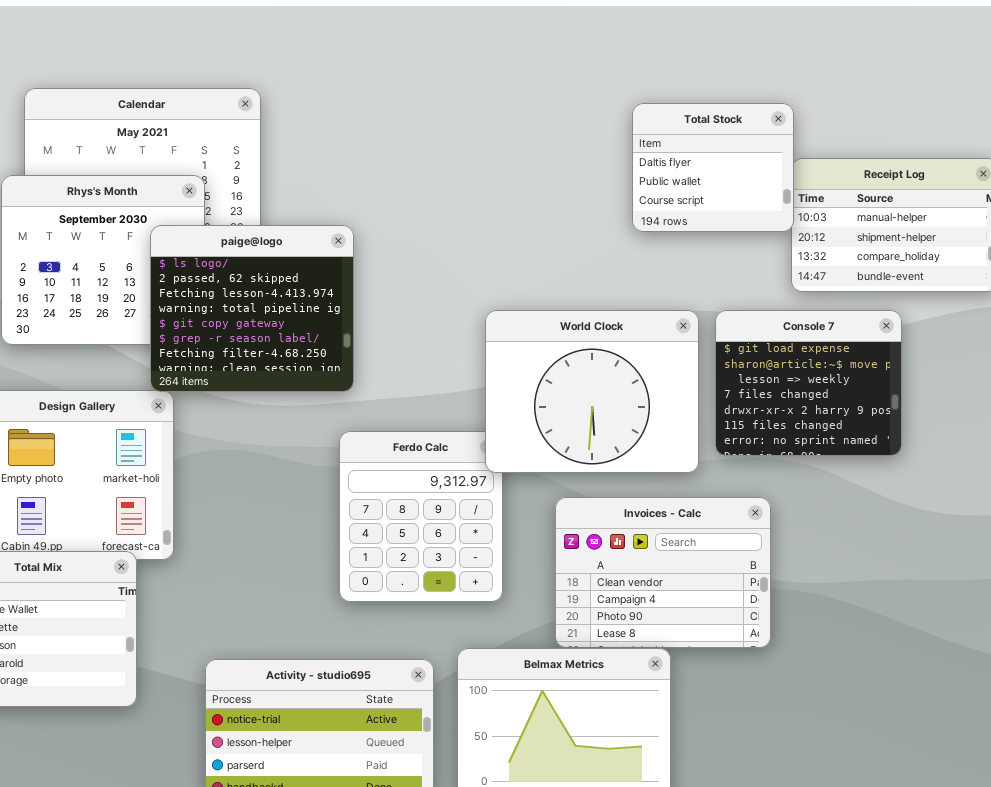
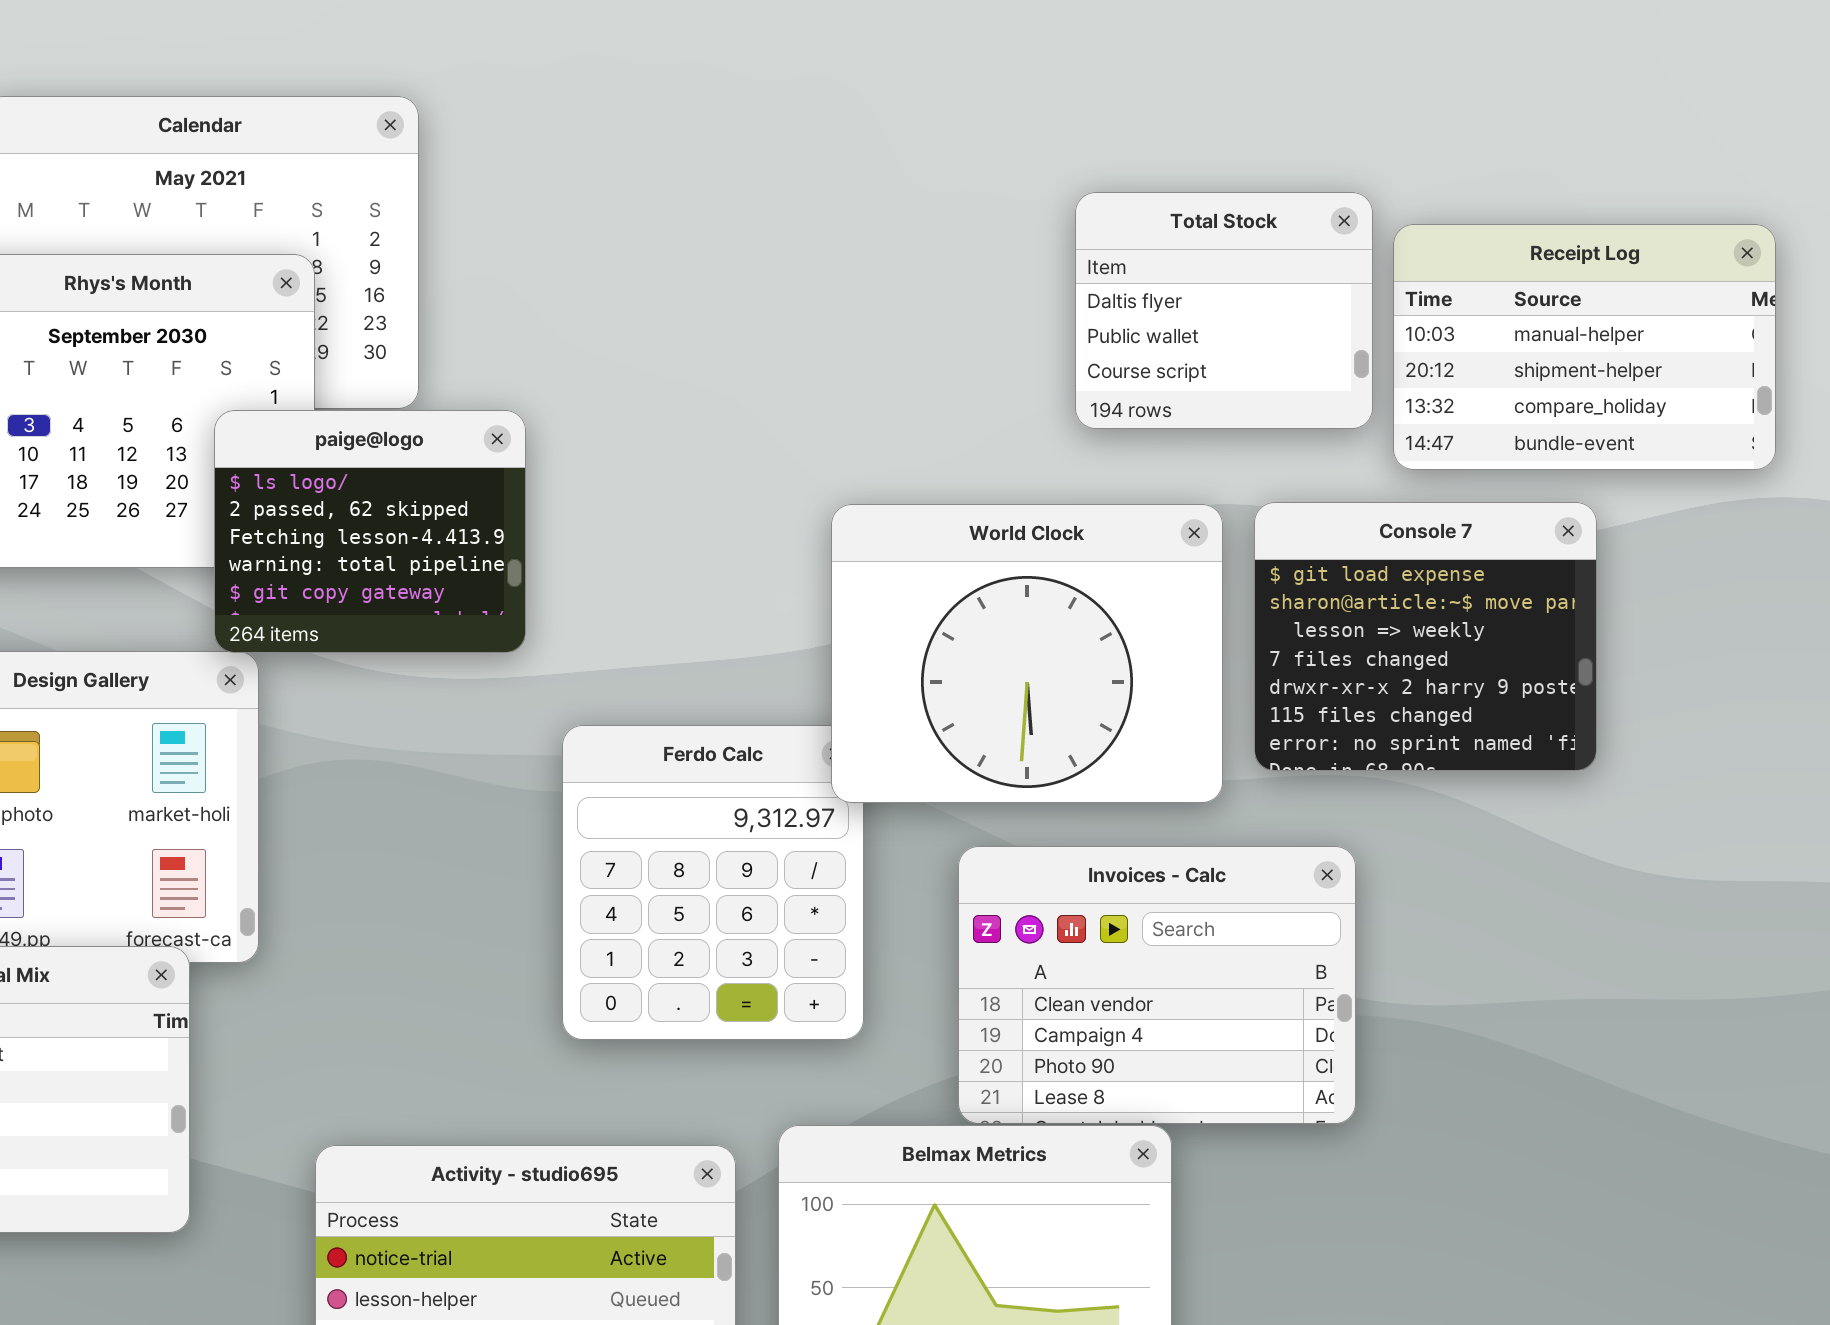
Total Stock: [632,103,794,232] -> [1075,192,1373,429], moved
paige@logo: [150,225,354,392] -> [214,410,526,653], resized

